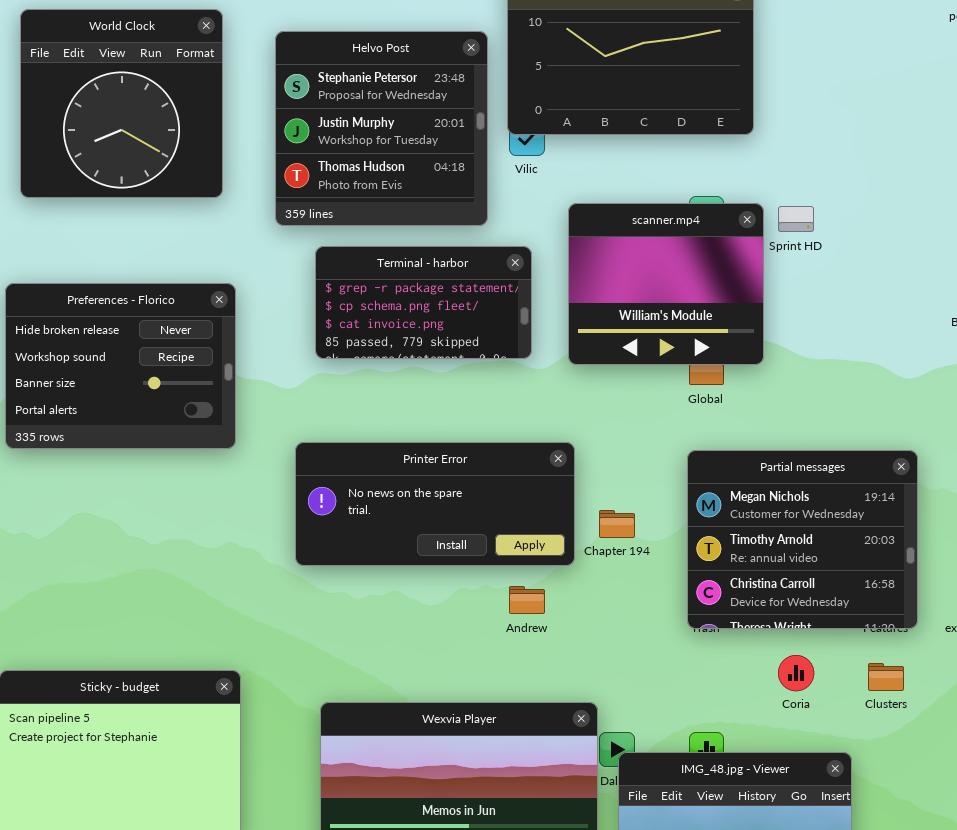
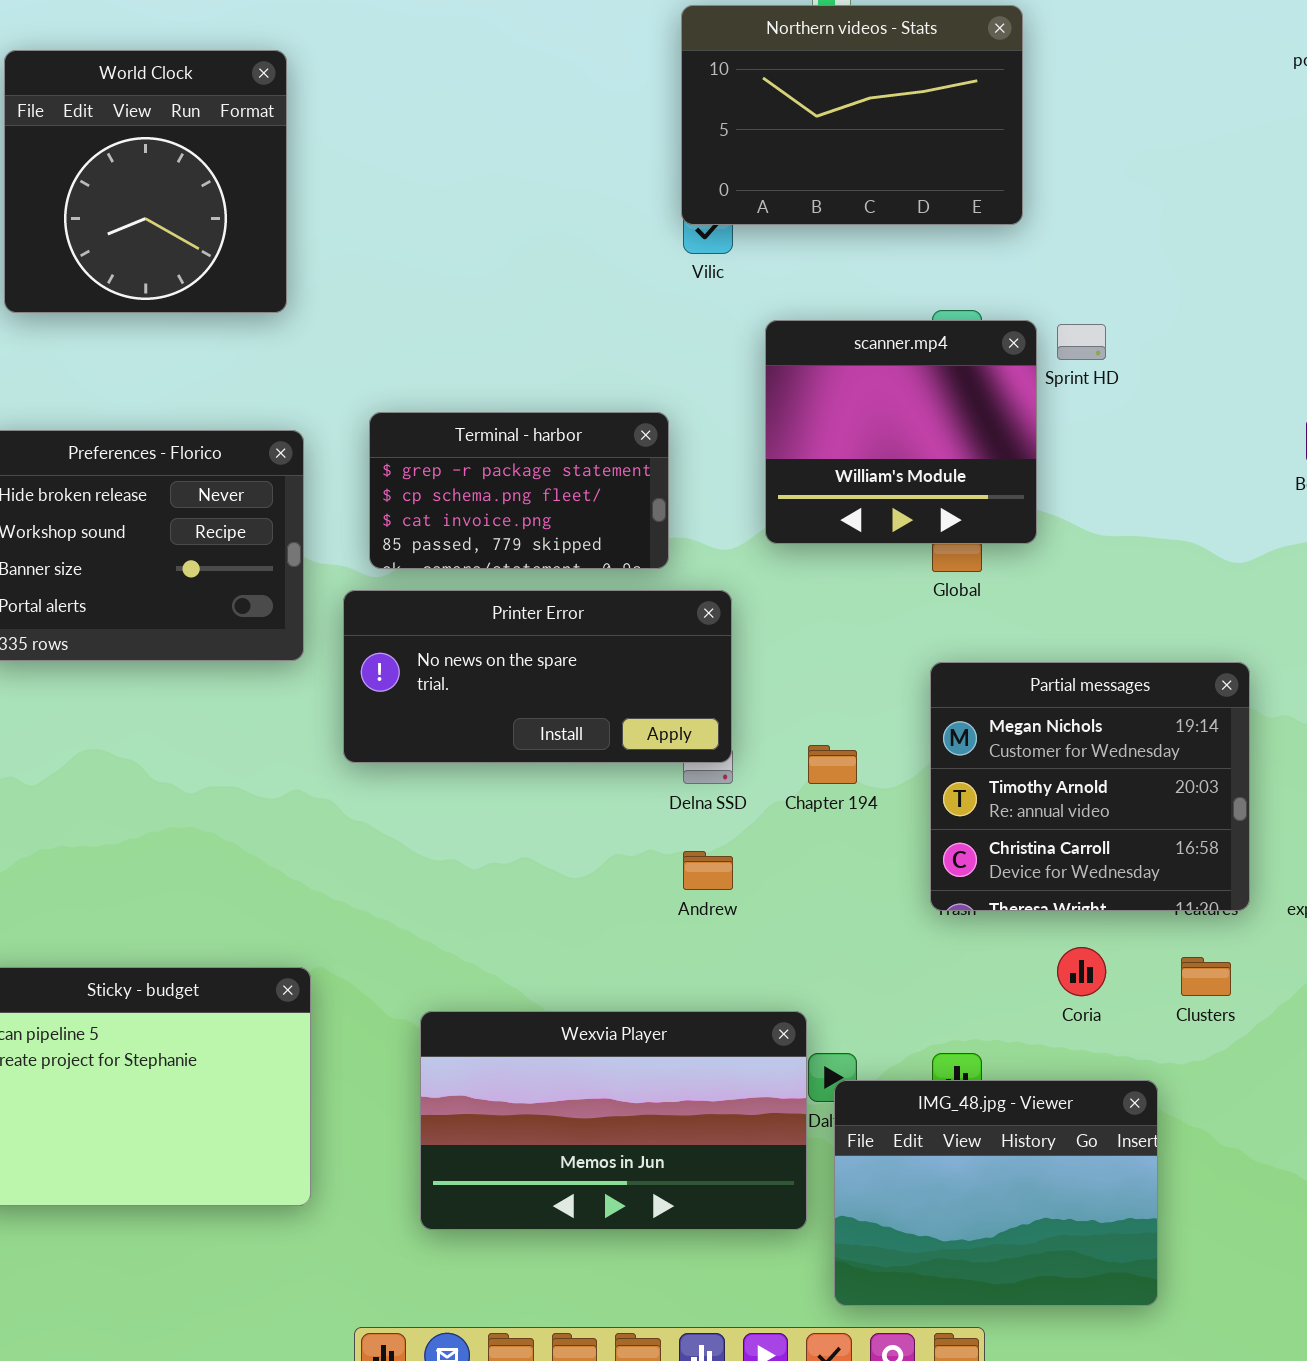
Helvo Post: [275,31,488,226] -> none, closed
Terminal - harbor: [315,246,532,359] -> [369,412,669,569], moved
Printer Error: [295,442,575,566] -> [343,590,732,763], moved

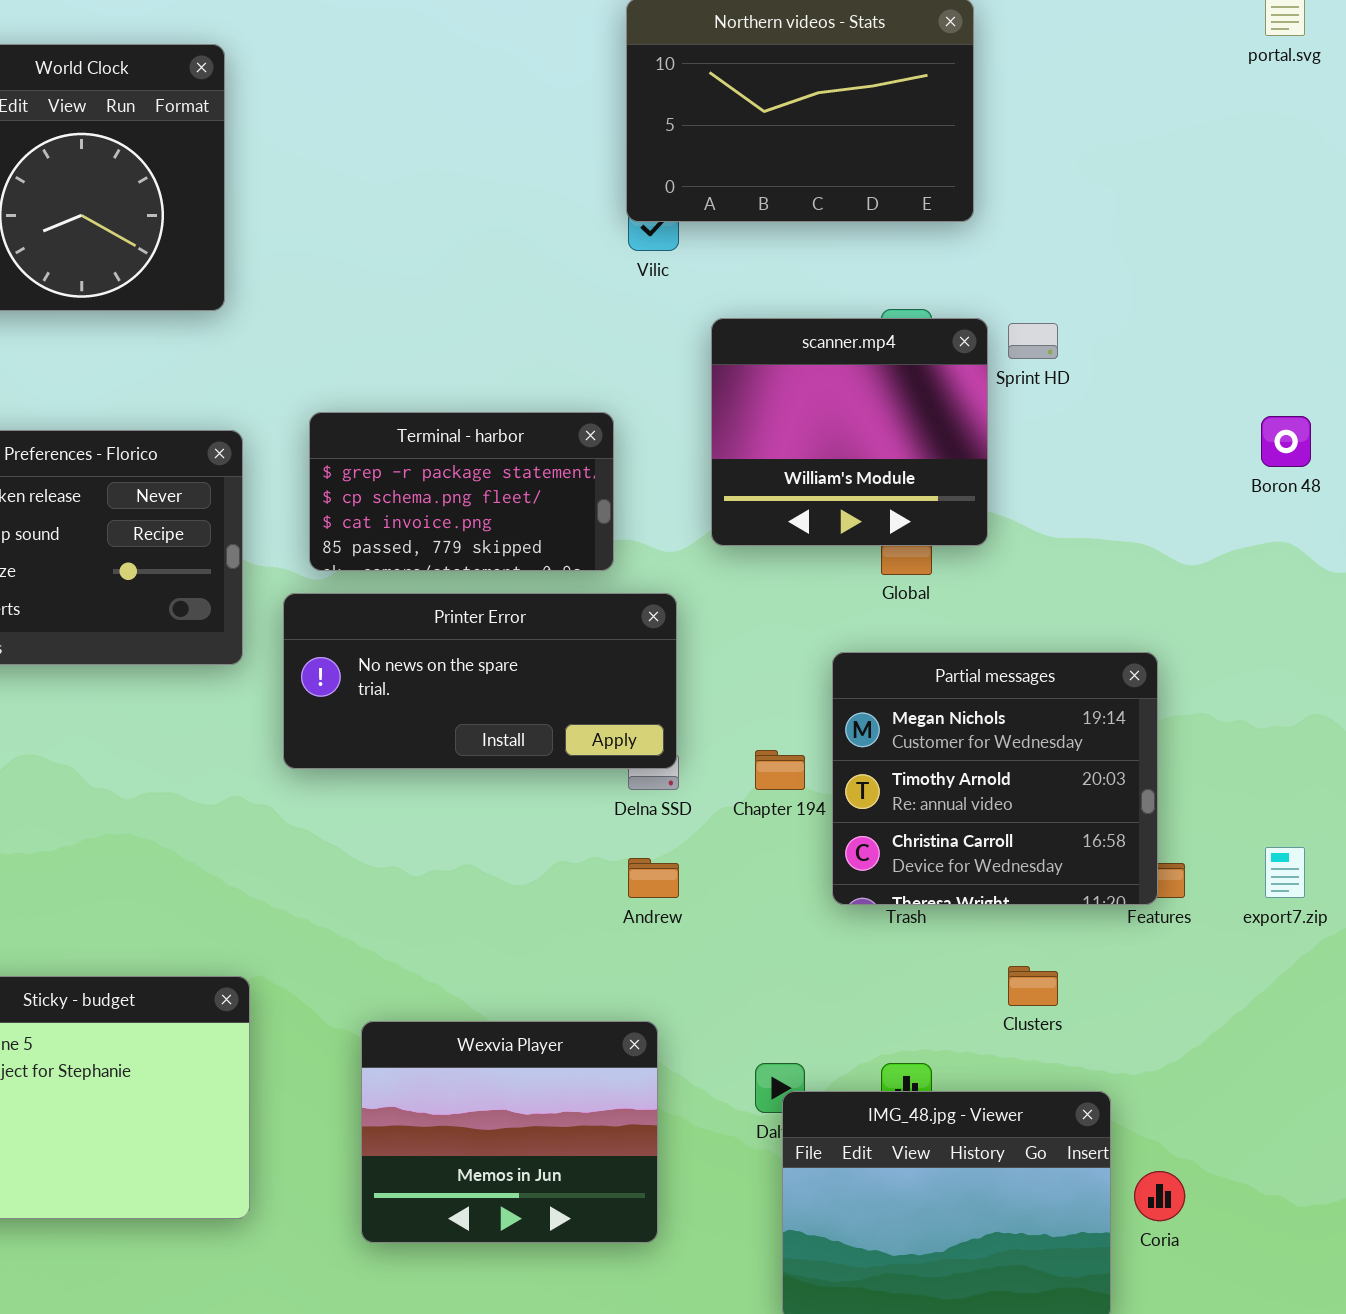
Partial messages: [930,662,1250,911] -> [832,652,1158,905], moved
Coria: [1057,947,1106,996] -> [1134,1171,1185,1221], moved
Clusters: [1181,957,1231,996] -> [1008,966,1058,1006], moved
Wexvia Player: [420,1011,807,1230] -> [361,1021,658,1243], resized

